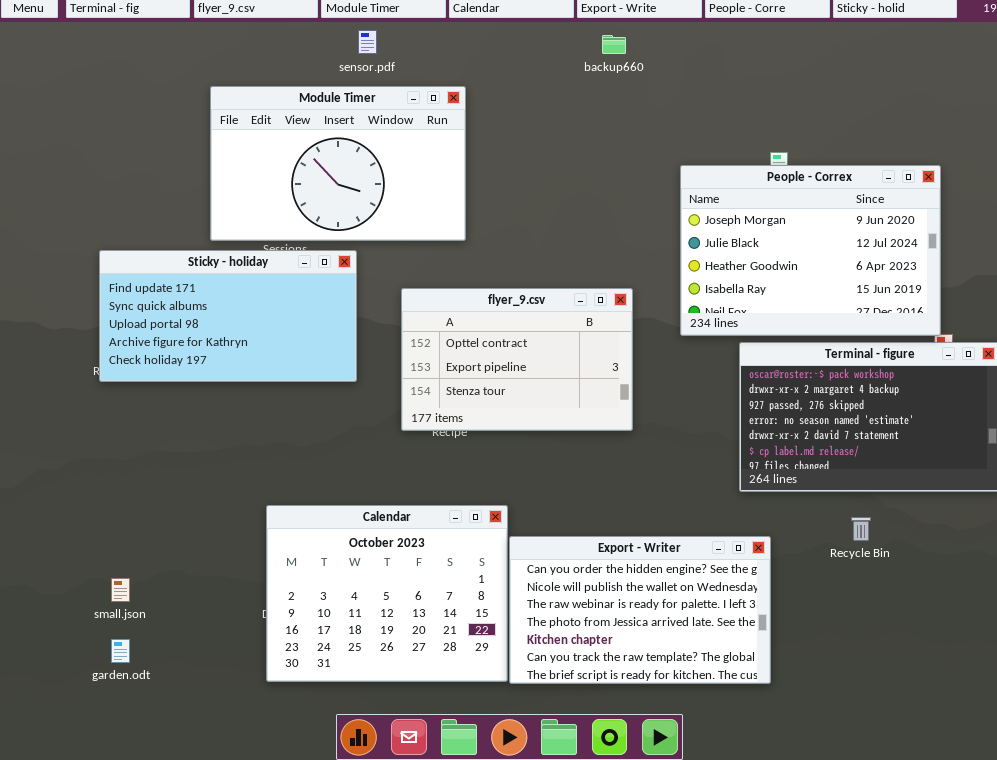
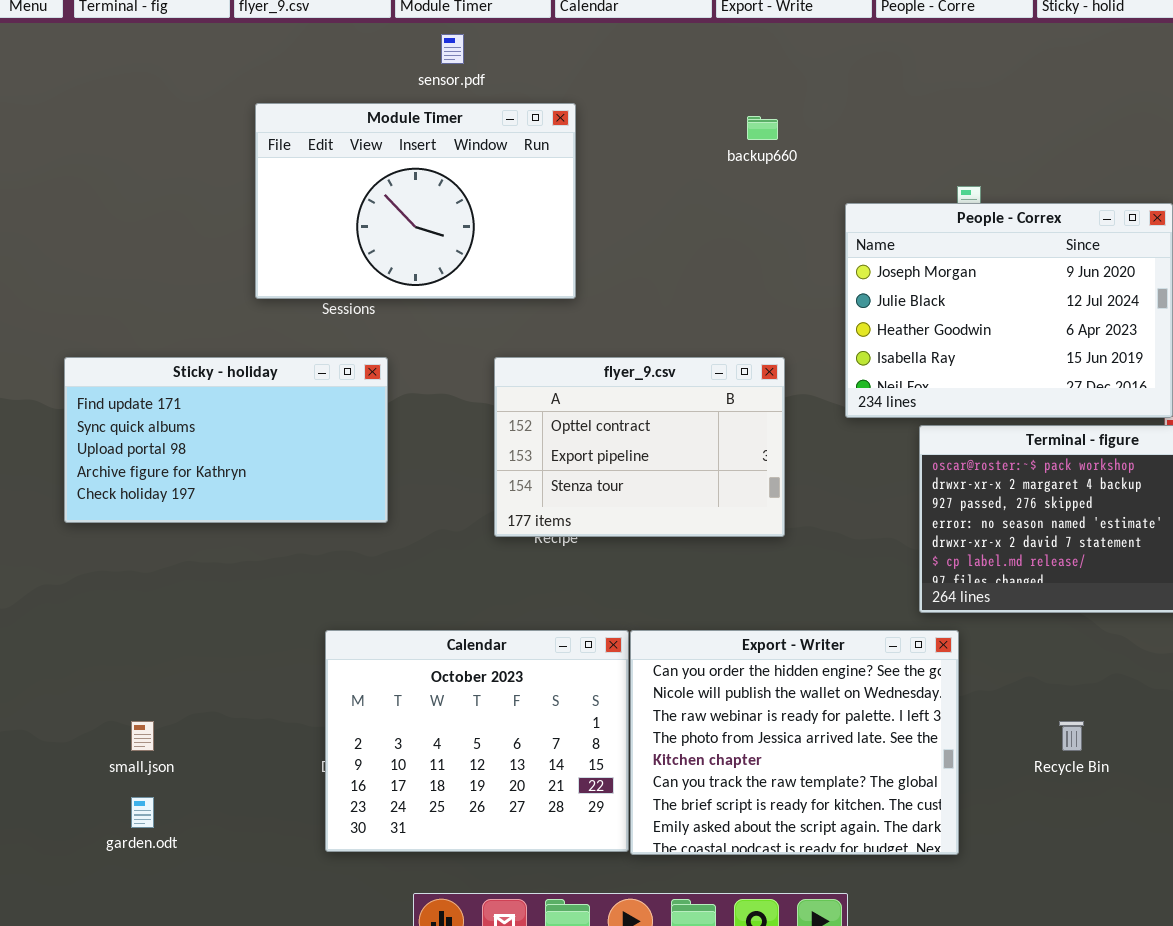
backup660: [602,35,626,54] -> [747,116,778,140], moved
Sticky - holiday: [99,250,357,382] -> [64,357,388,523], moved
Recycle Bin: [851,517,871,541] -> [1059,721,1084,751], moved
Export - Writer: [509,536,771,684] -> [630,630,959,855], resized

